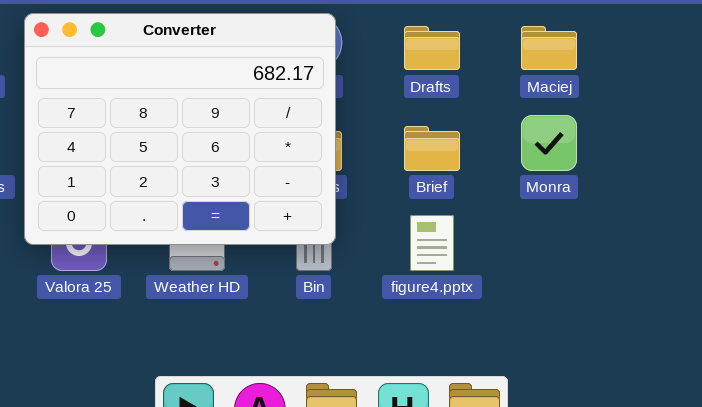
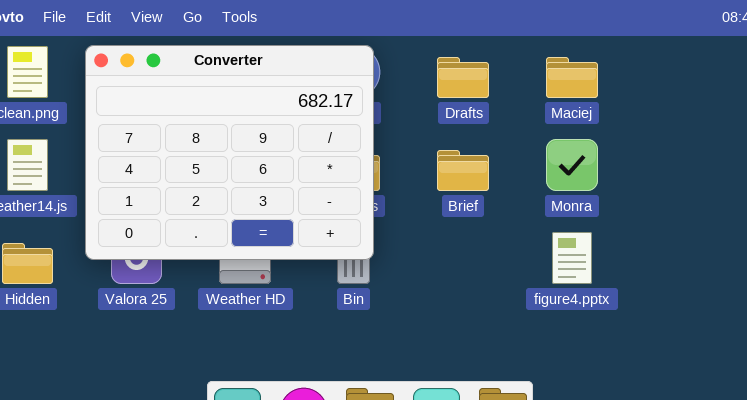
figure4.pptx: [410,215,454,271] -> [552,232,592,284], moved

